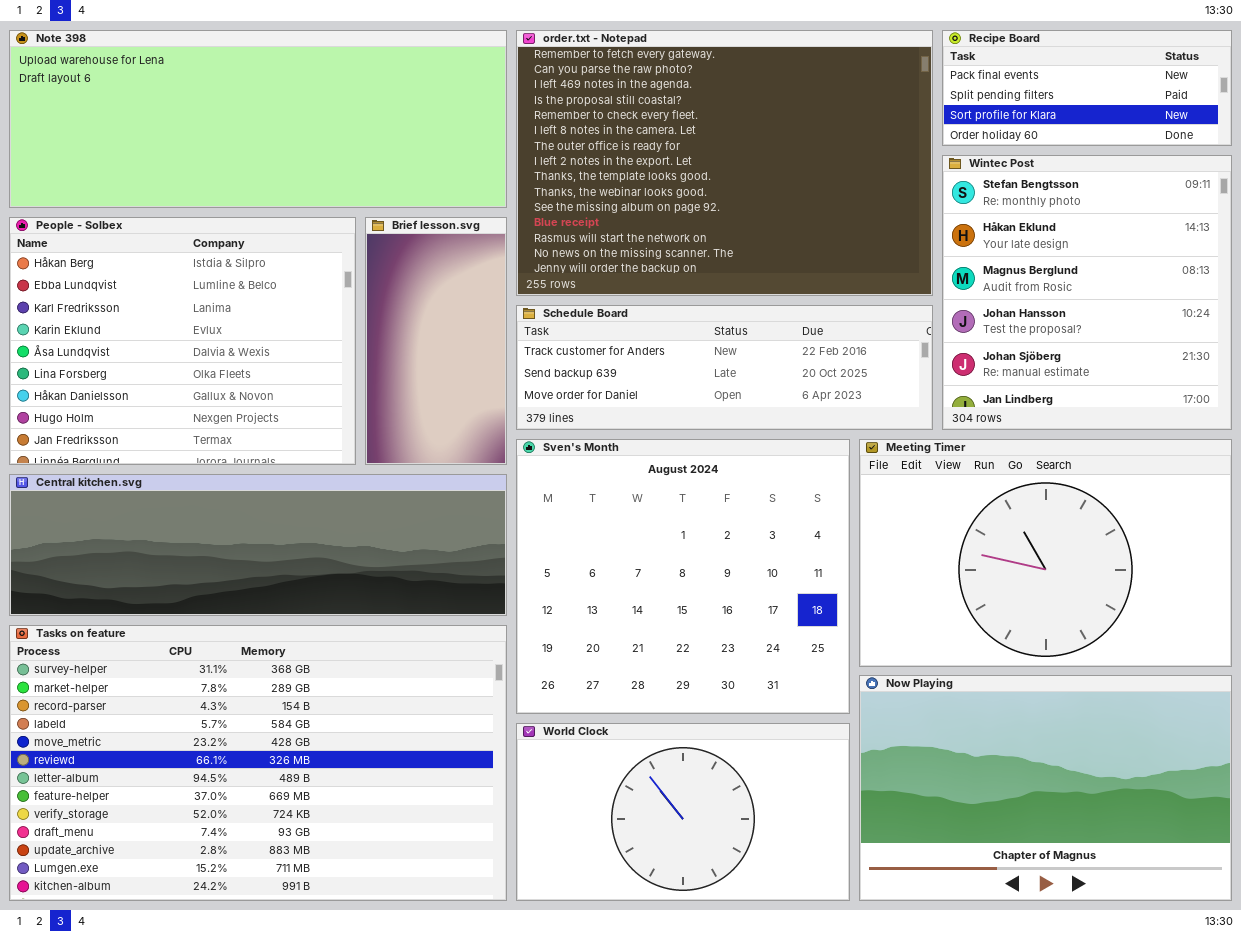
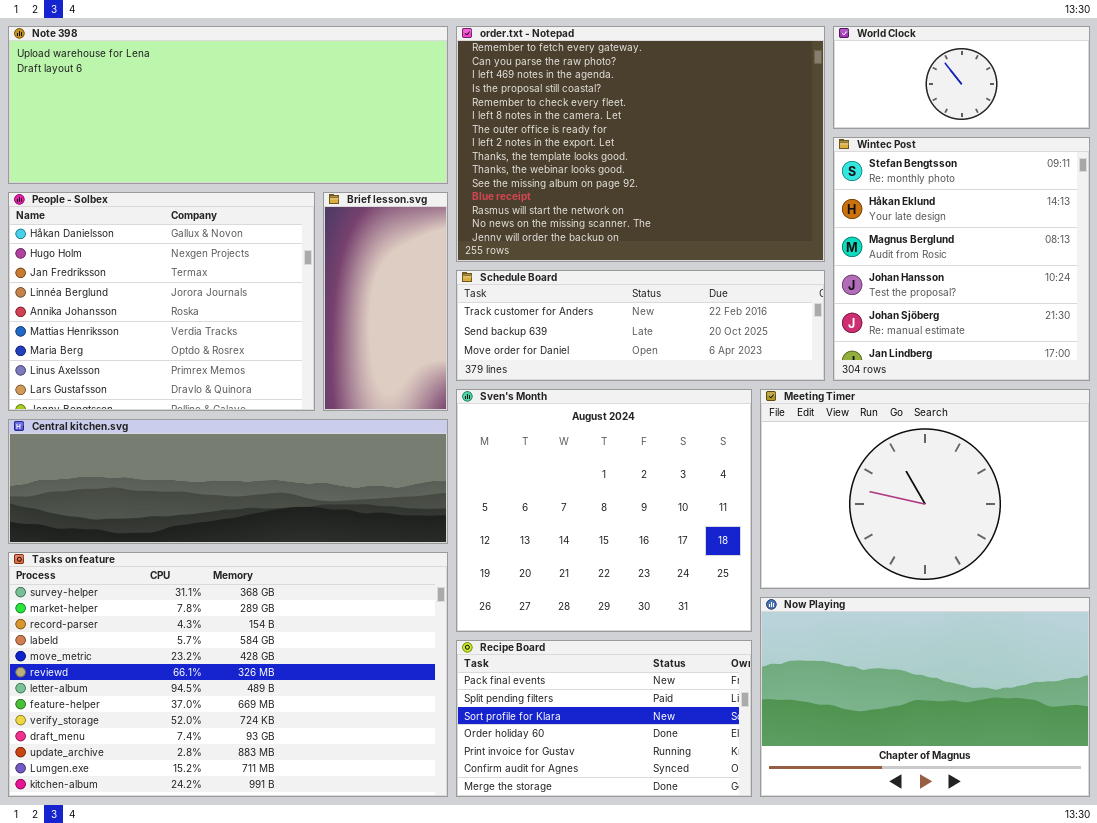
Recipe Board: [942,30,1232,146] -> [456,640,752,797], moved, resized
People - Solbex: [9,217,356,465] -> [8,192,315,411], scrolled down 6 rows
World Clock: [516,723,850,901] -> [833,26,1090,129], moved, resized

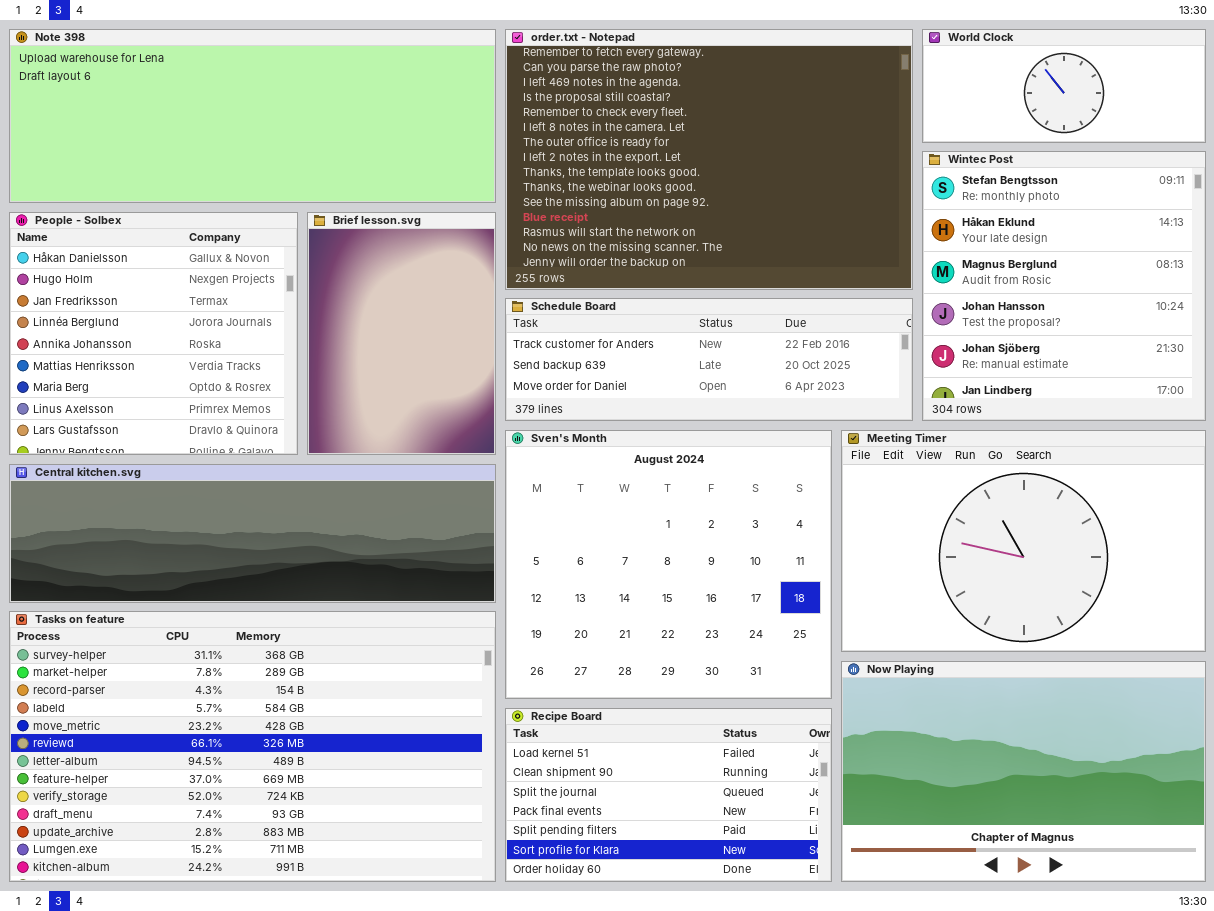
People - Solbex: [8,192,315,411] -> [9,212,298,455], resized
Brief lesson.svg: [323,192,448,411] -> [307,212,496,455], resized
Recipe Board: [456,640,752,797] -> [505,708,832,882], scrolled up 3 rows

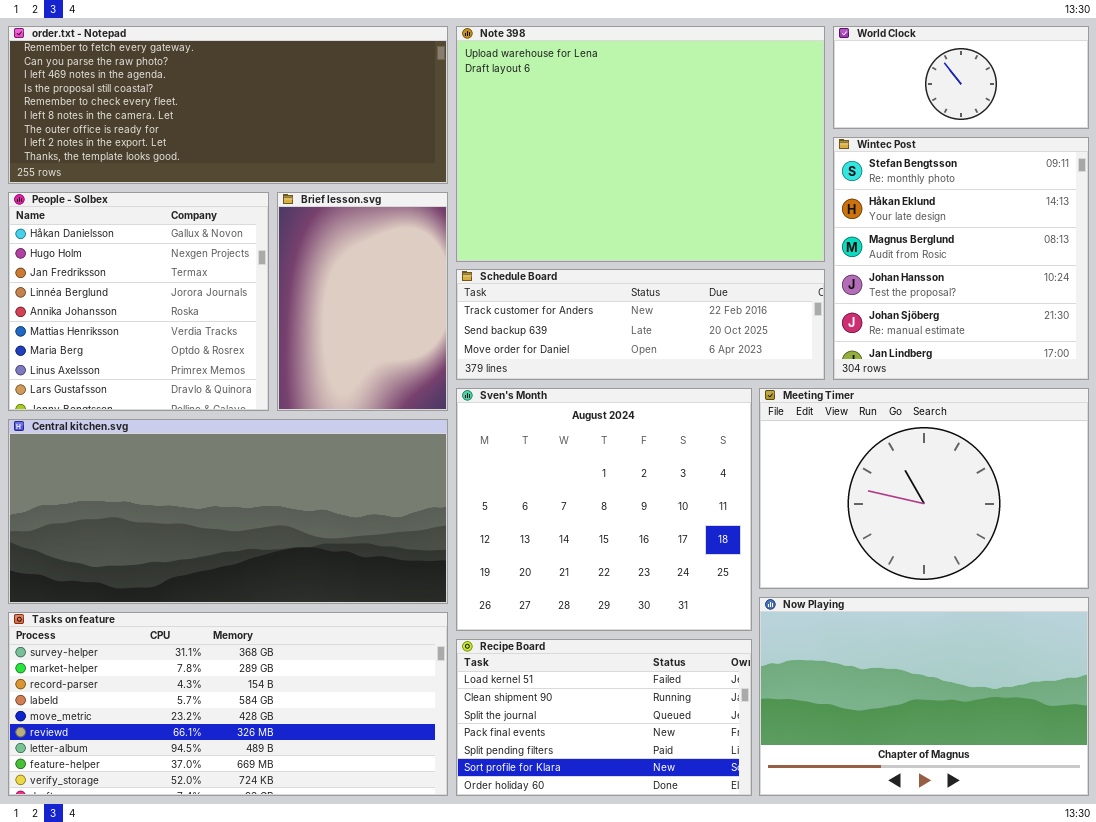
Note 398: [9,29,496,203] -> [456,26,825,262], moved, resized
order.txt - Notepad: [505,29,913,290] -> [8,26,448,184], moved, resized
Central kitchen.svg: [9,464,496,603] -> [8,419,448,604], resized
Tasks on feature: [9,611,496,882] -> [8,612,448,796], resized

